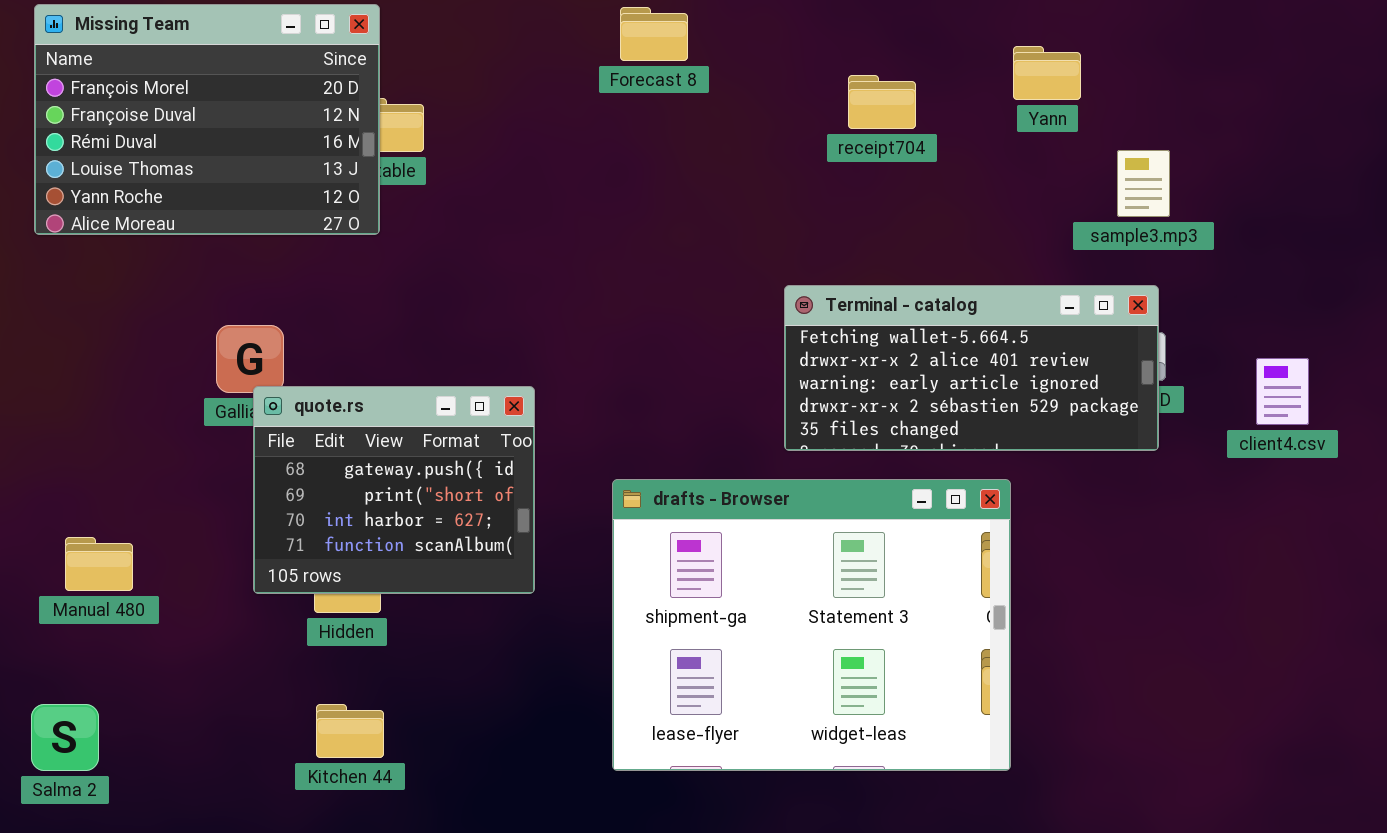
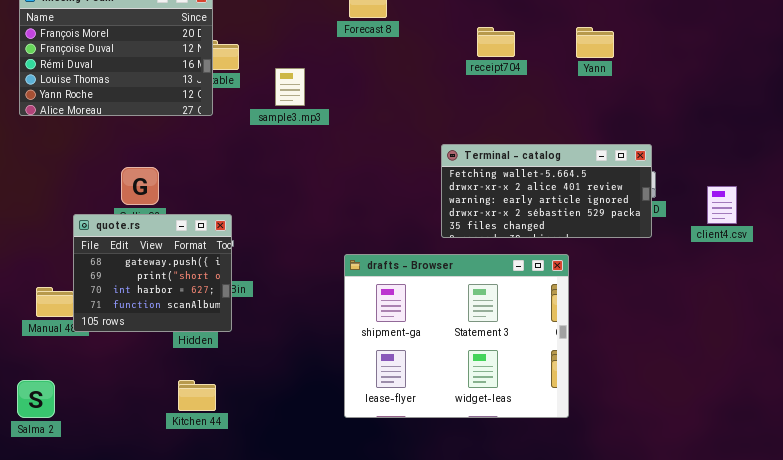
Yann: [1013,46,1081,100] -> [576,27,614,58], moved
sample3.mp3: [1117,150,1170,217] -> [275,68,305,106], moved
quote.rs: [253,386,535,594] -> [73,214,232,332], moved

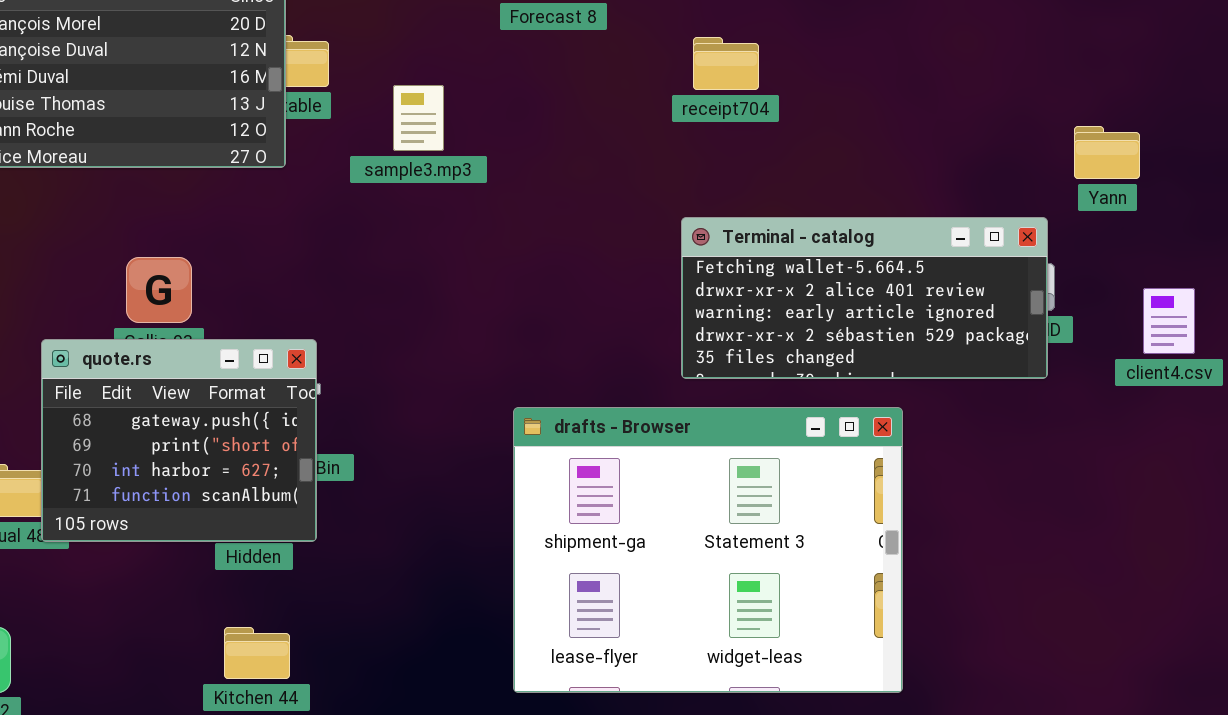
receipt704: [477,27,515,57] -> [693,37,759,90], moved
Yann: [576,27,614,58] -> [1074,126,1140,179], moved

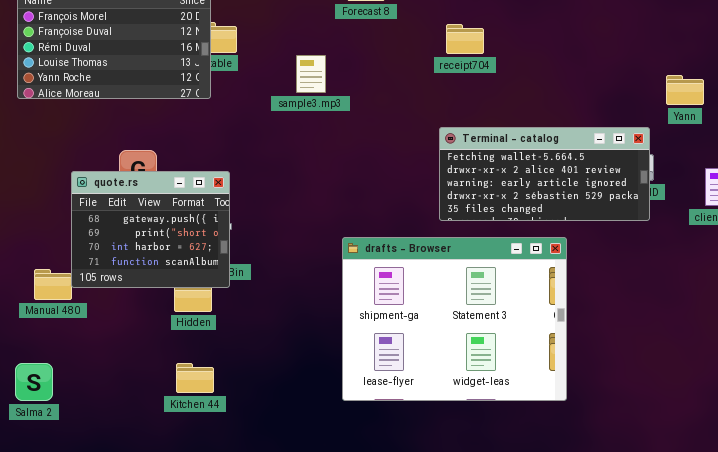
sample3.mp3: [393,85,444,151] -> [296,55,326,93], moved
quote.rs: [41,339,317,542] -> [71,171,230,288], moved

